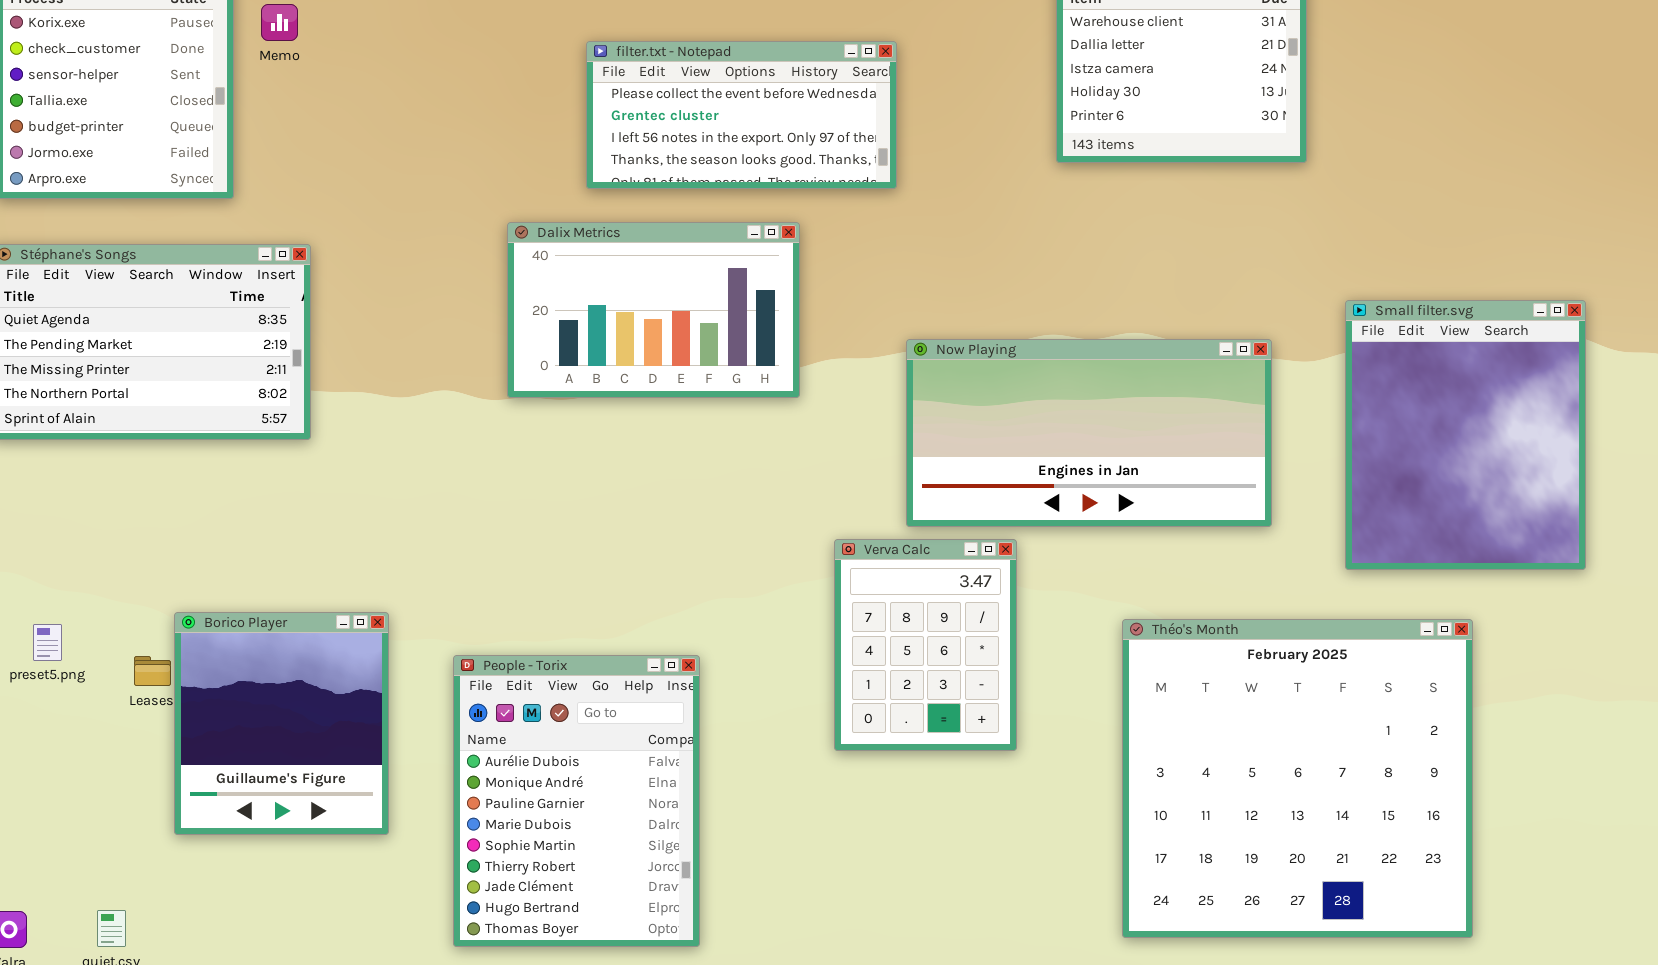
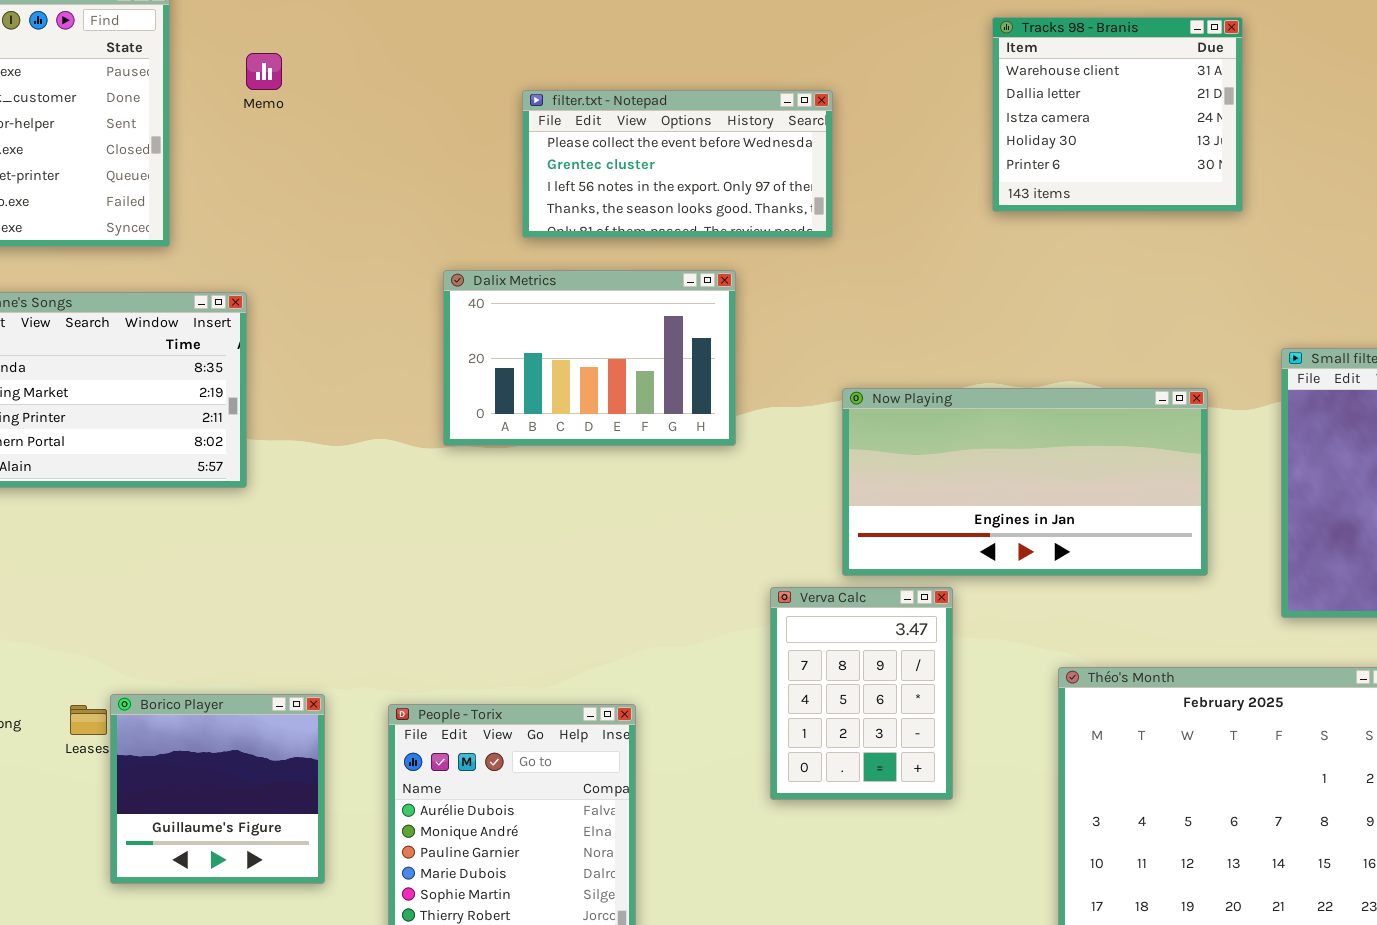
Memo: [261,4,298,41] -> [246,53,282,90], moved
Borico Player: [174,612,389,835] -> [110,694,325,884], resized

